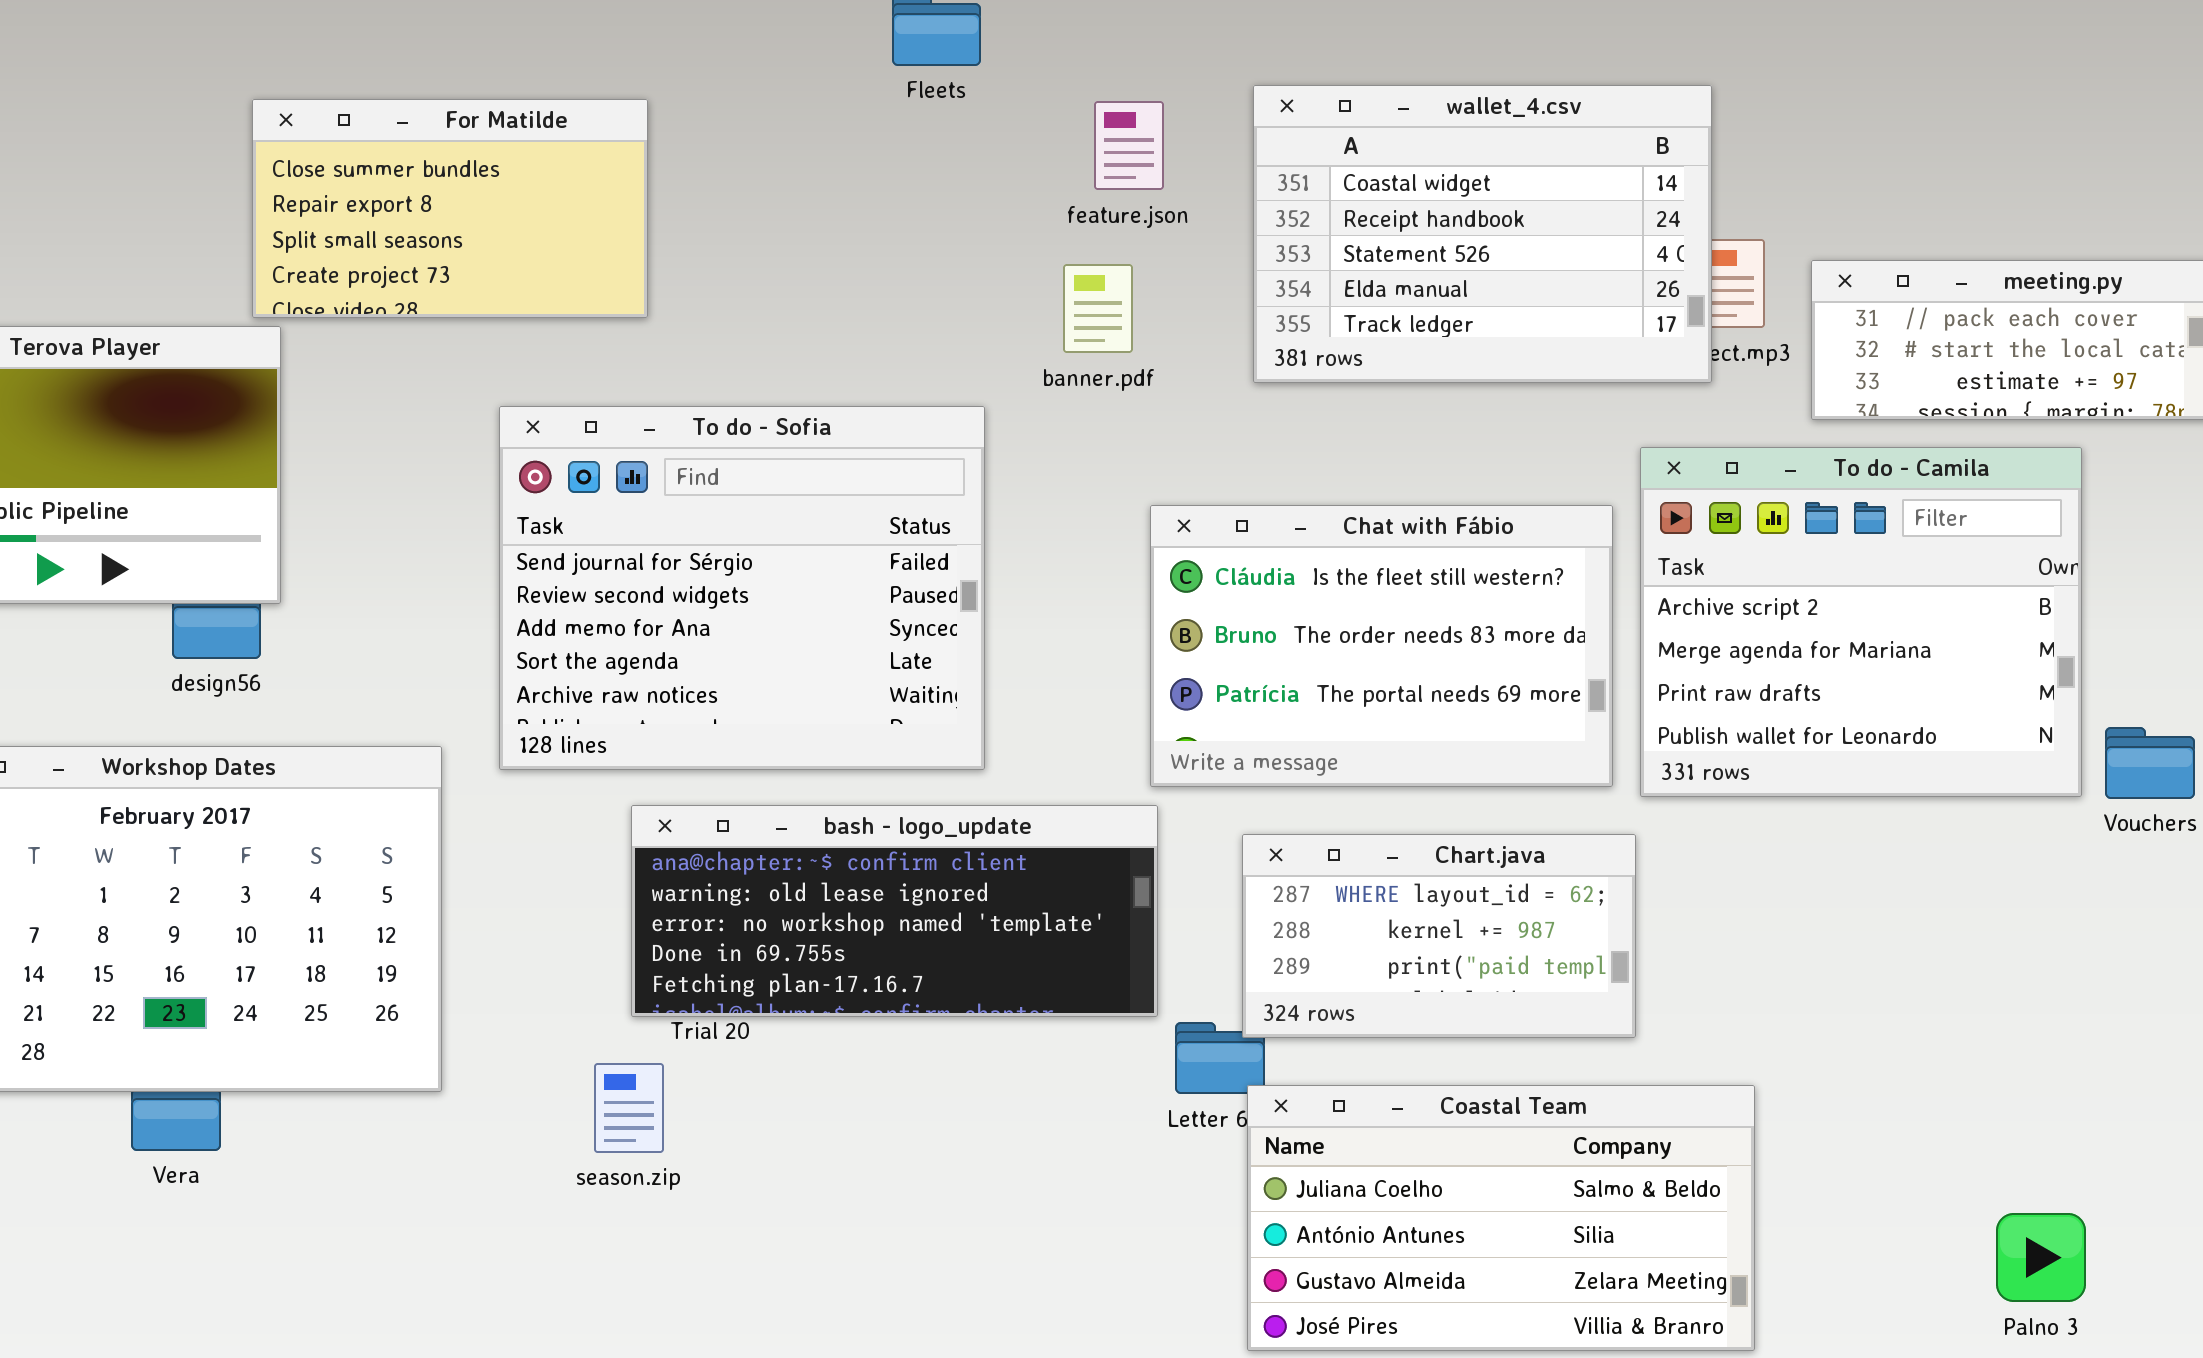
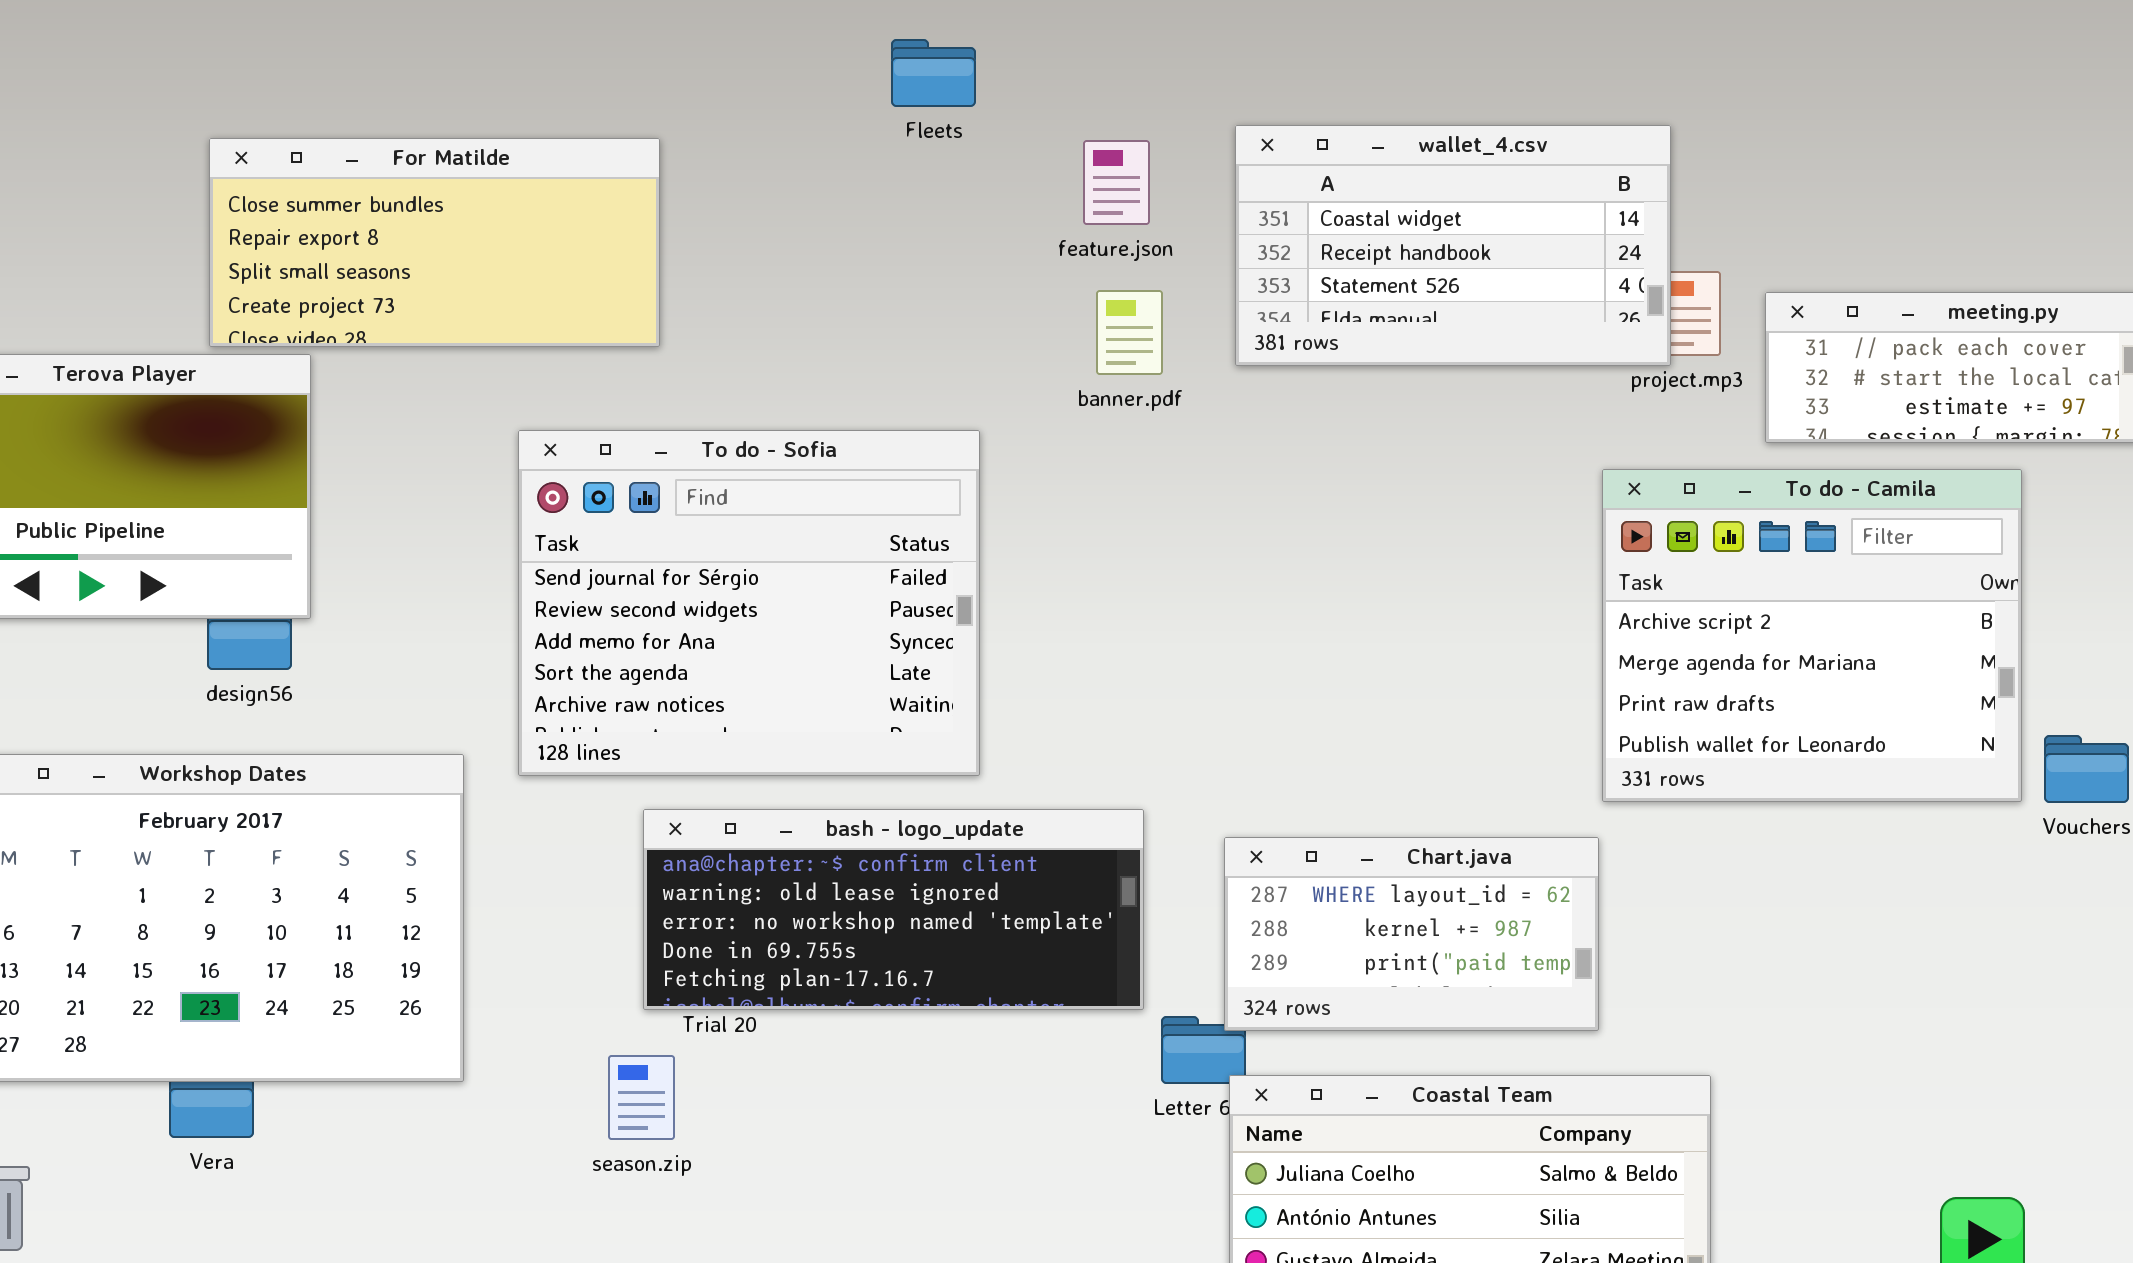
wallet_4.csv: [1253,85,1712,383] -> [1235,125,1671,366], resized
For Matilde: [252,99,648,318] -> [209,138,660,347], resized
banner.pdf: [1063,264,1133,353] -> [1096,290,1163,375], moved
Chat with Fábio: [1150,505,1613,787] -> none, closed

